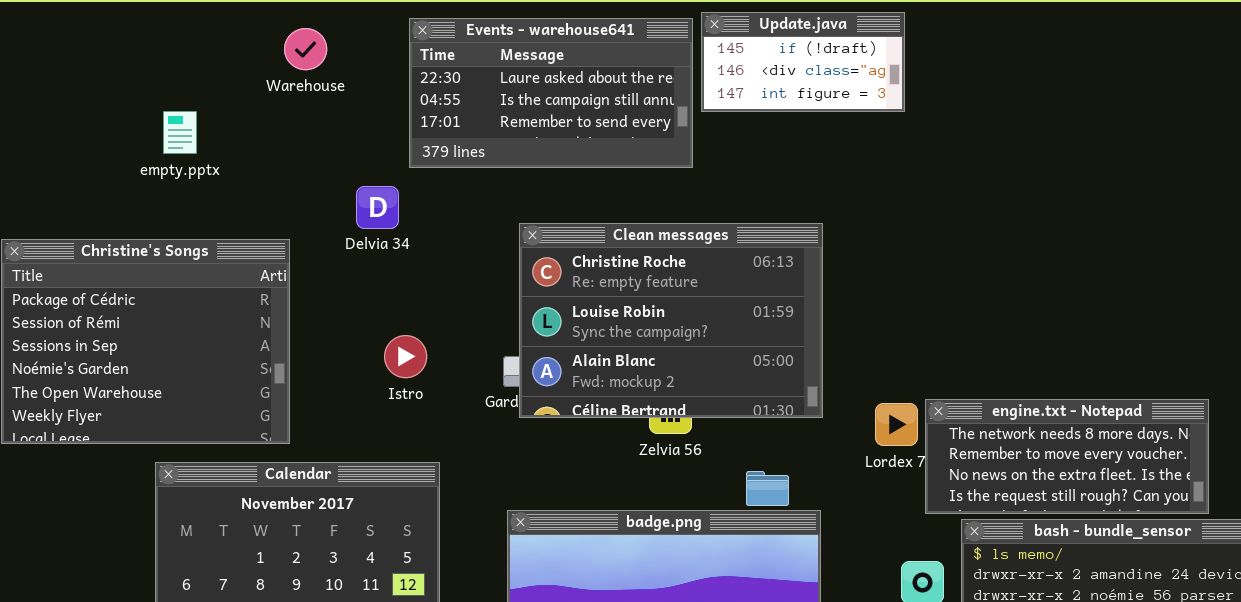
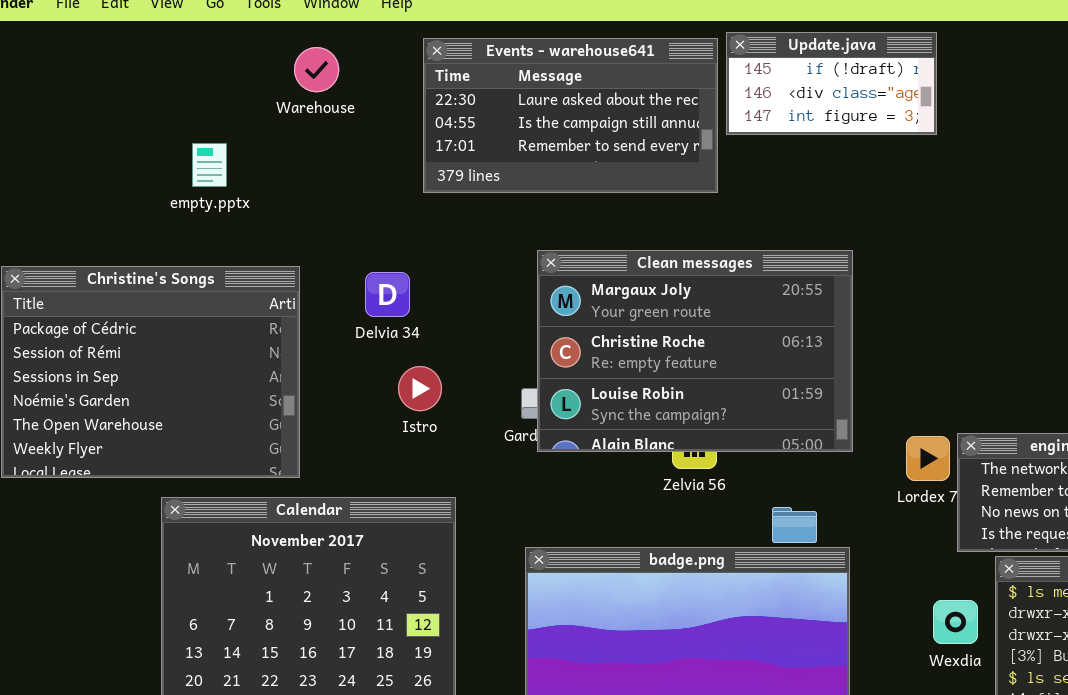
empty.pptx: [163,111,197,154] -> [192,143,227,187], moved
Delvia 34: [356,186,399,229] -> [365,272,410,317], moved
Clean messages: [519,223,823,418] -> [537,250,853,452], scrolled up 1 row

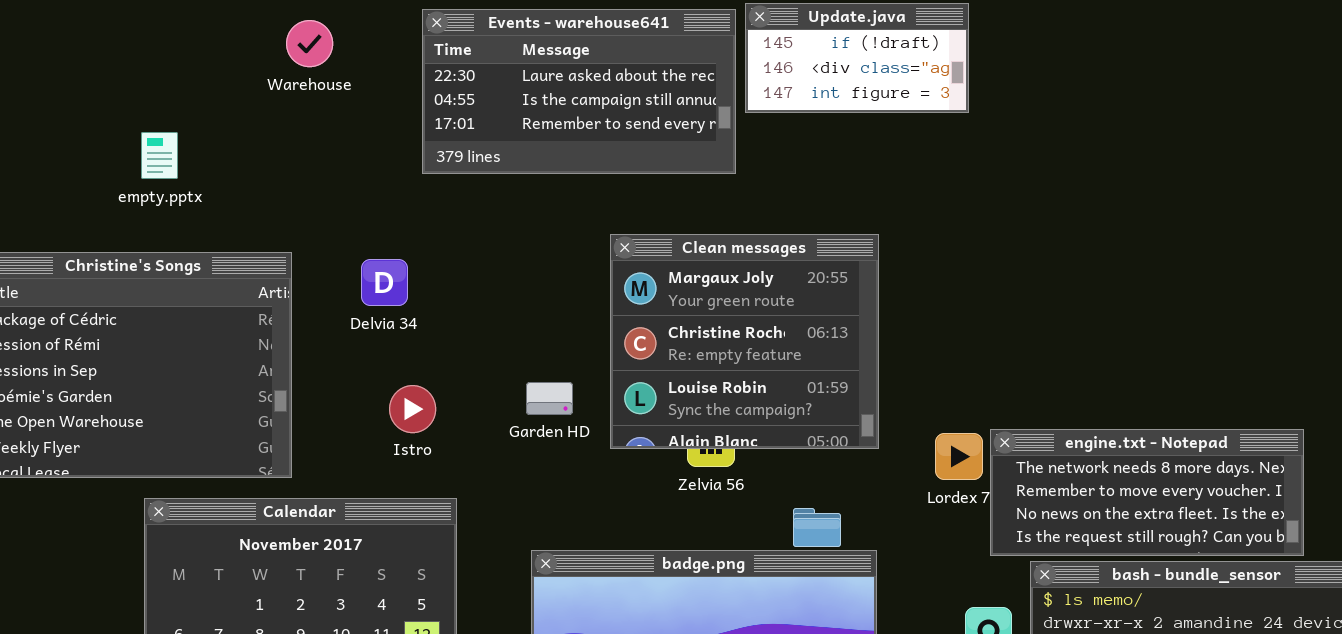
empty.pptx: [192,143,227,187] -> [141,132,178,179], moved
Clean messages: [537,250,853,452] -> [610,234,879,449], resized
Istro: [398,366,442,411] -> [389,385,436,433], moved

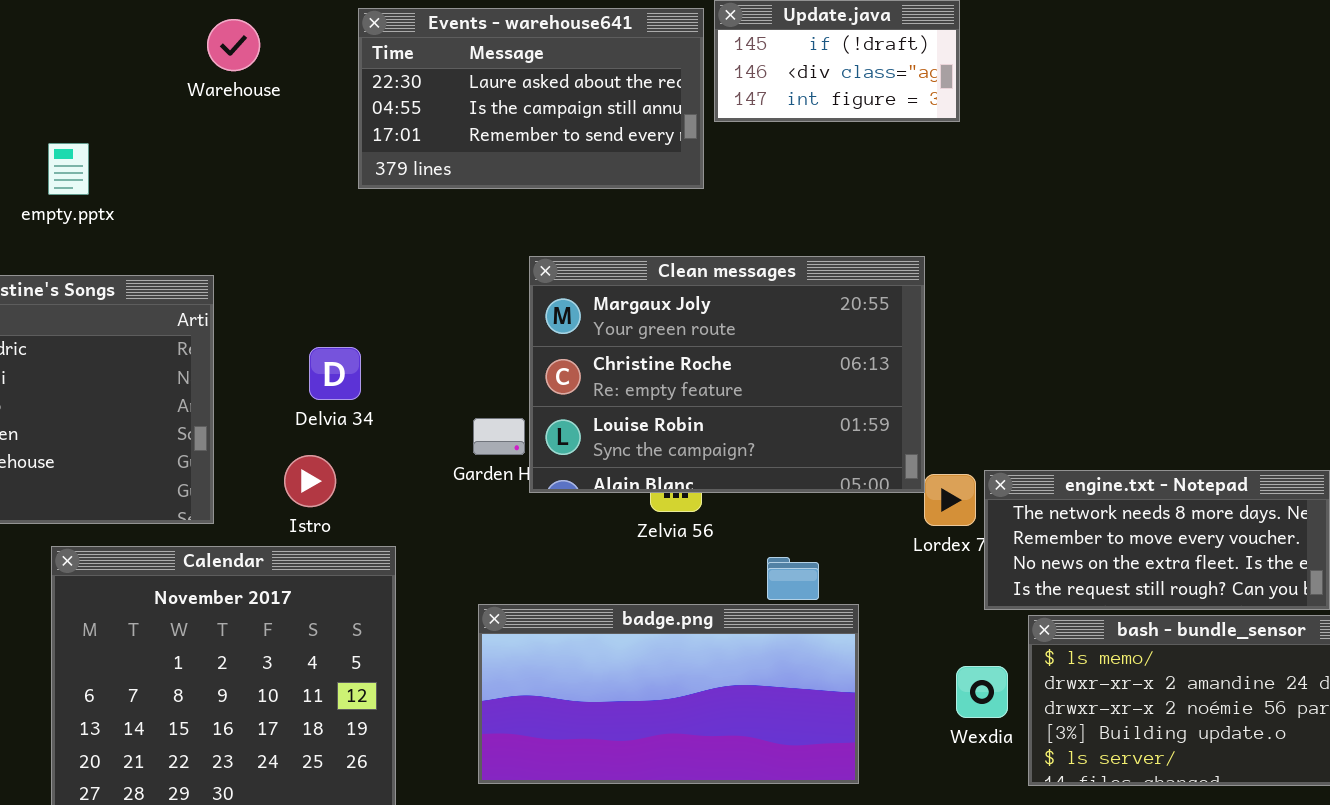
Clean messages: [610,234,879,449] -> [529,256,925,493], moved, resized
Delvia 34: [361,259,408,306] -> [309,347,361,400], moved
Istro: [389,385,436,433] -> [284,455,336,507], moved

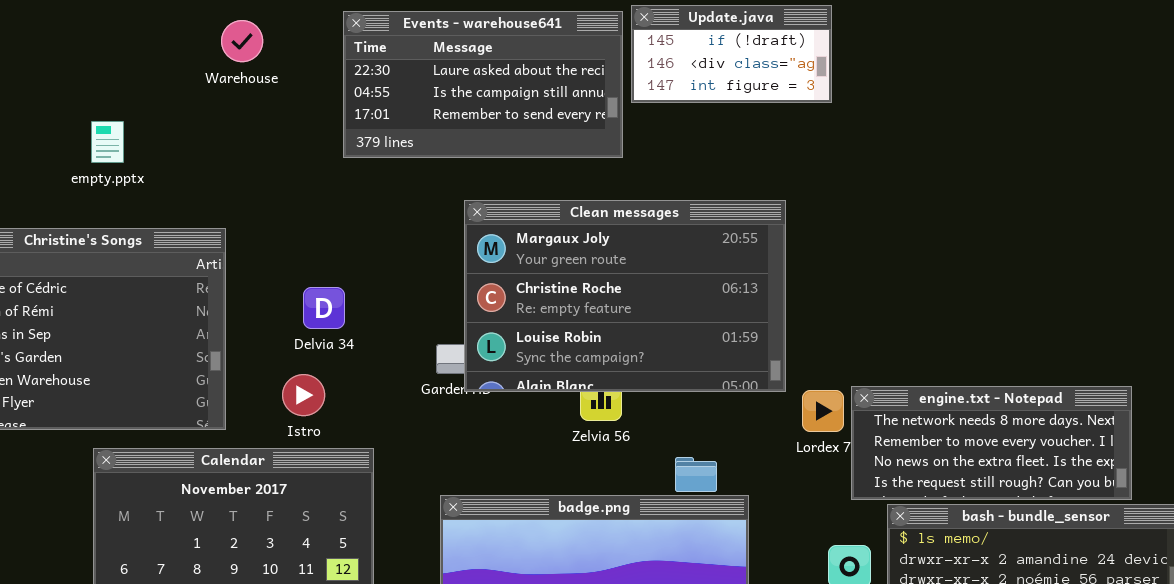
Clean messages: [529,256,925,493] -> [464,200,786,392], moved

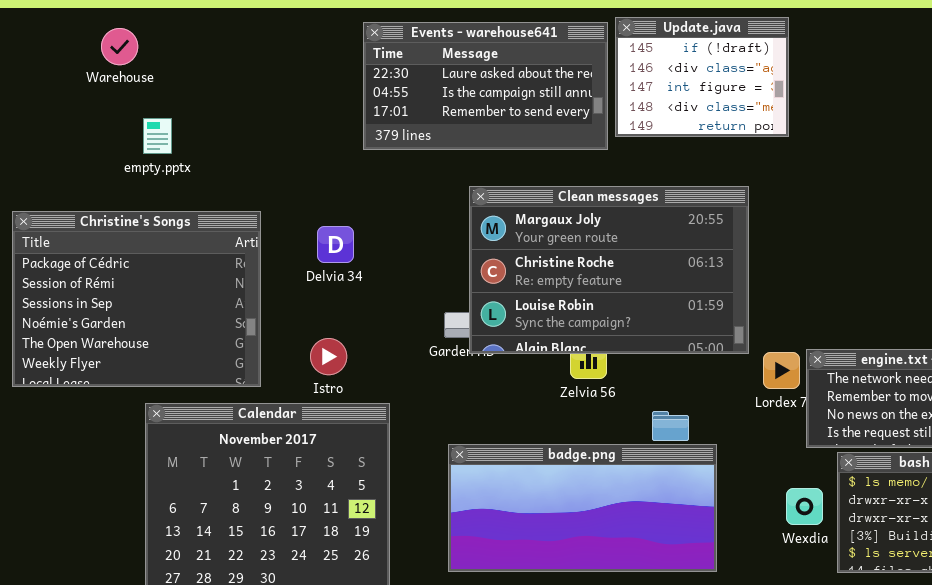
Update.java: [631,5,832,103] -> [615,17,789,137], resized
Warehouse: [221,20,263,62] -> [101,28,138,65], moved
Delvia 34: [303,287,345,329] -> [317,226,354,263], moved

